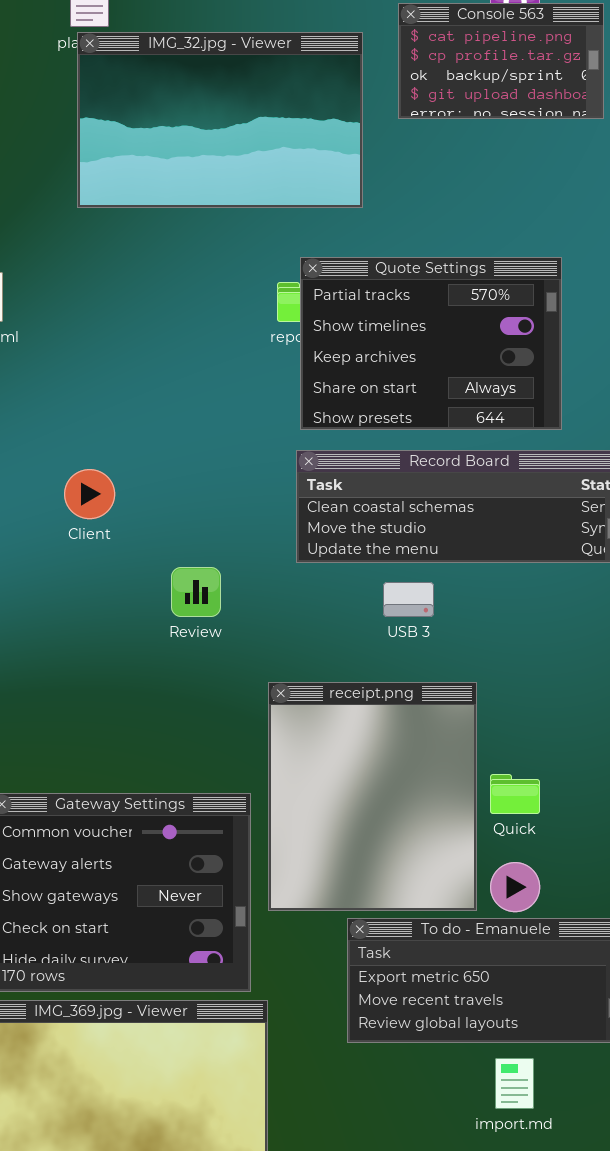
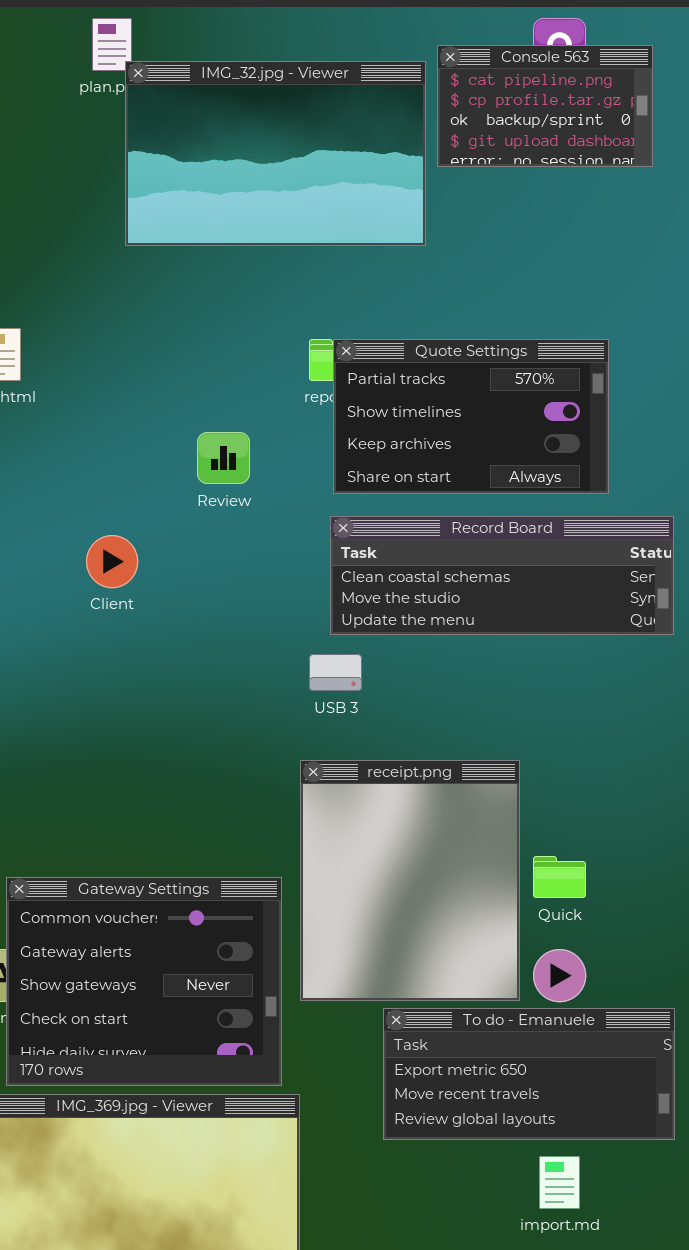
IMG_32.jpg - Viewer: [77,32,363,208] -> [125,61,426,246], moved
Quote Settings: [300,257,562,430] -> [333,339,609,494], resized
Review: [171,567,221,617] -> [197,432,250,484], moved
USB 3: [383,582,434,617] -> [309,654,362,691], moved

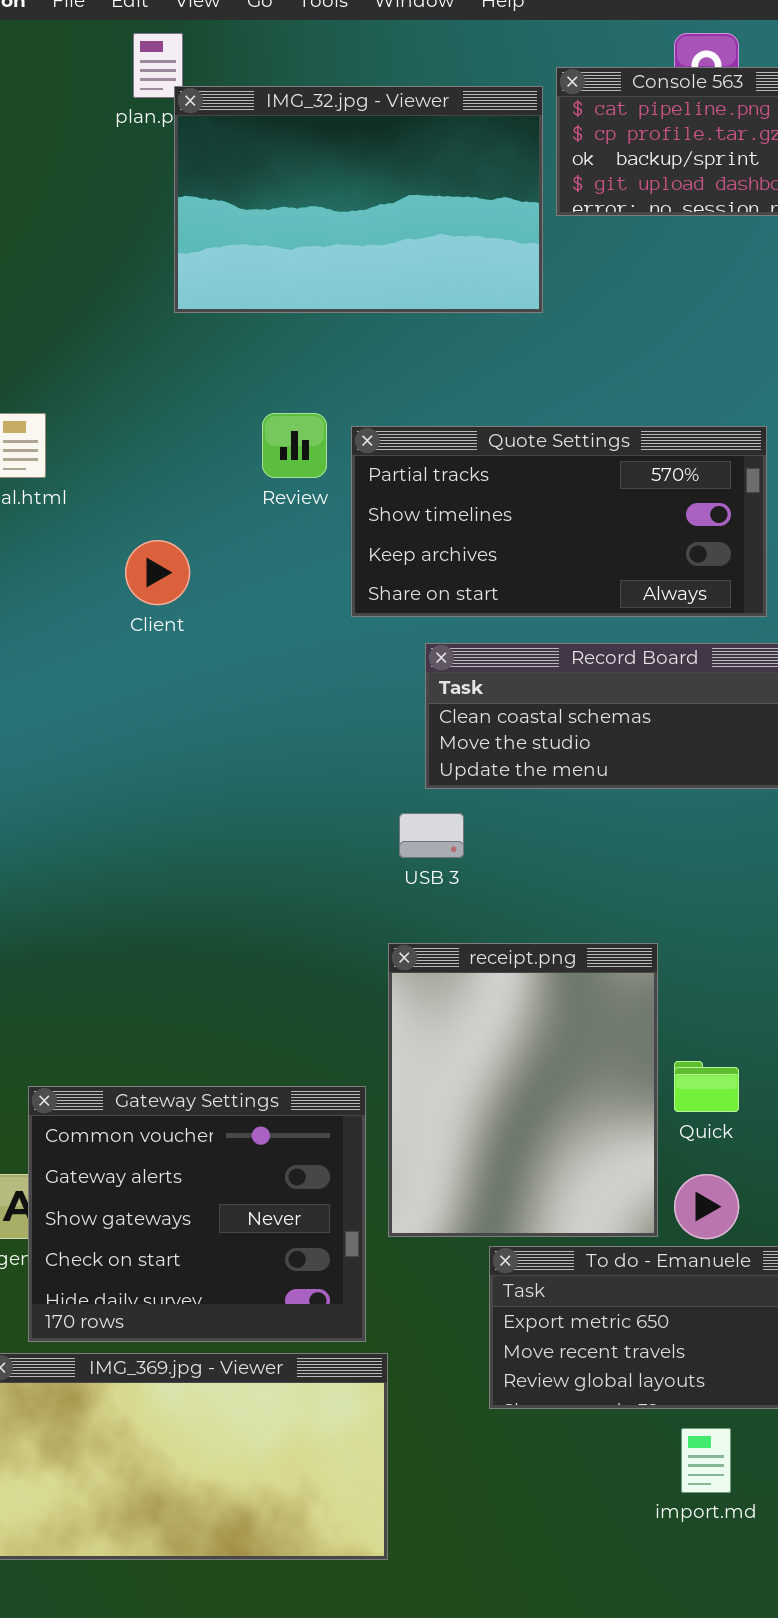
Quote Settings: [333,339,609,494] -> [351,426,767,617], resized
Review: [197,432,250,484] -> [262,413,327,478], moved
Client: [86,535,138,588] -> [125,540,190,605], moved

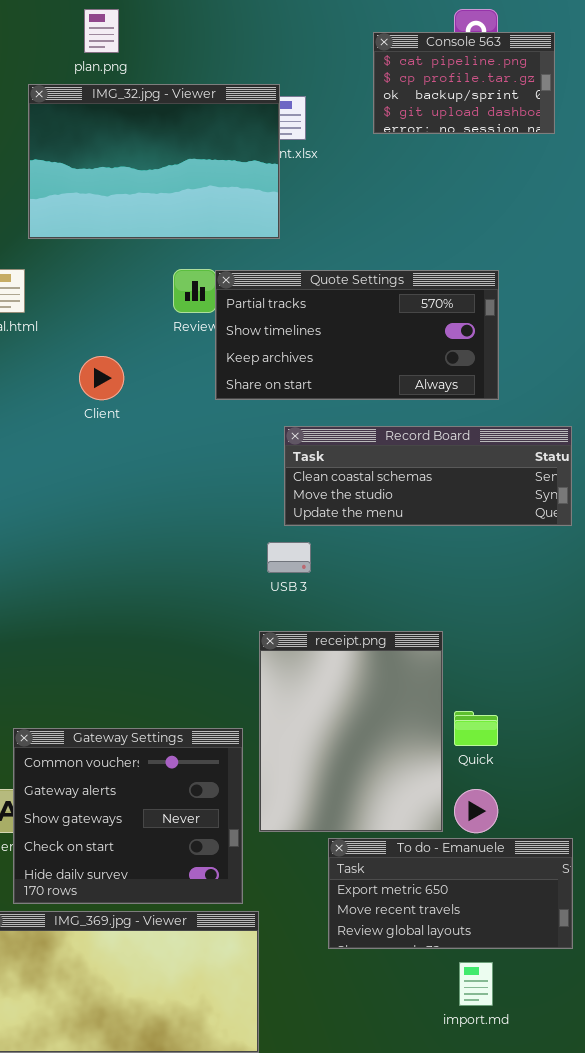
IMG_32.jpg - Viewer: [174,86,543,313] -> [28,84,280,239], moved
Quote Settings: [351,426,767,617] -> [215,270,499,400], moved

